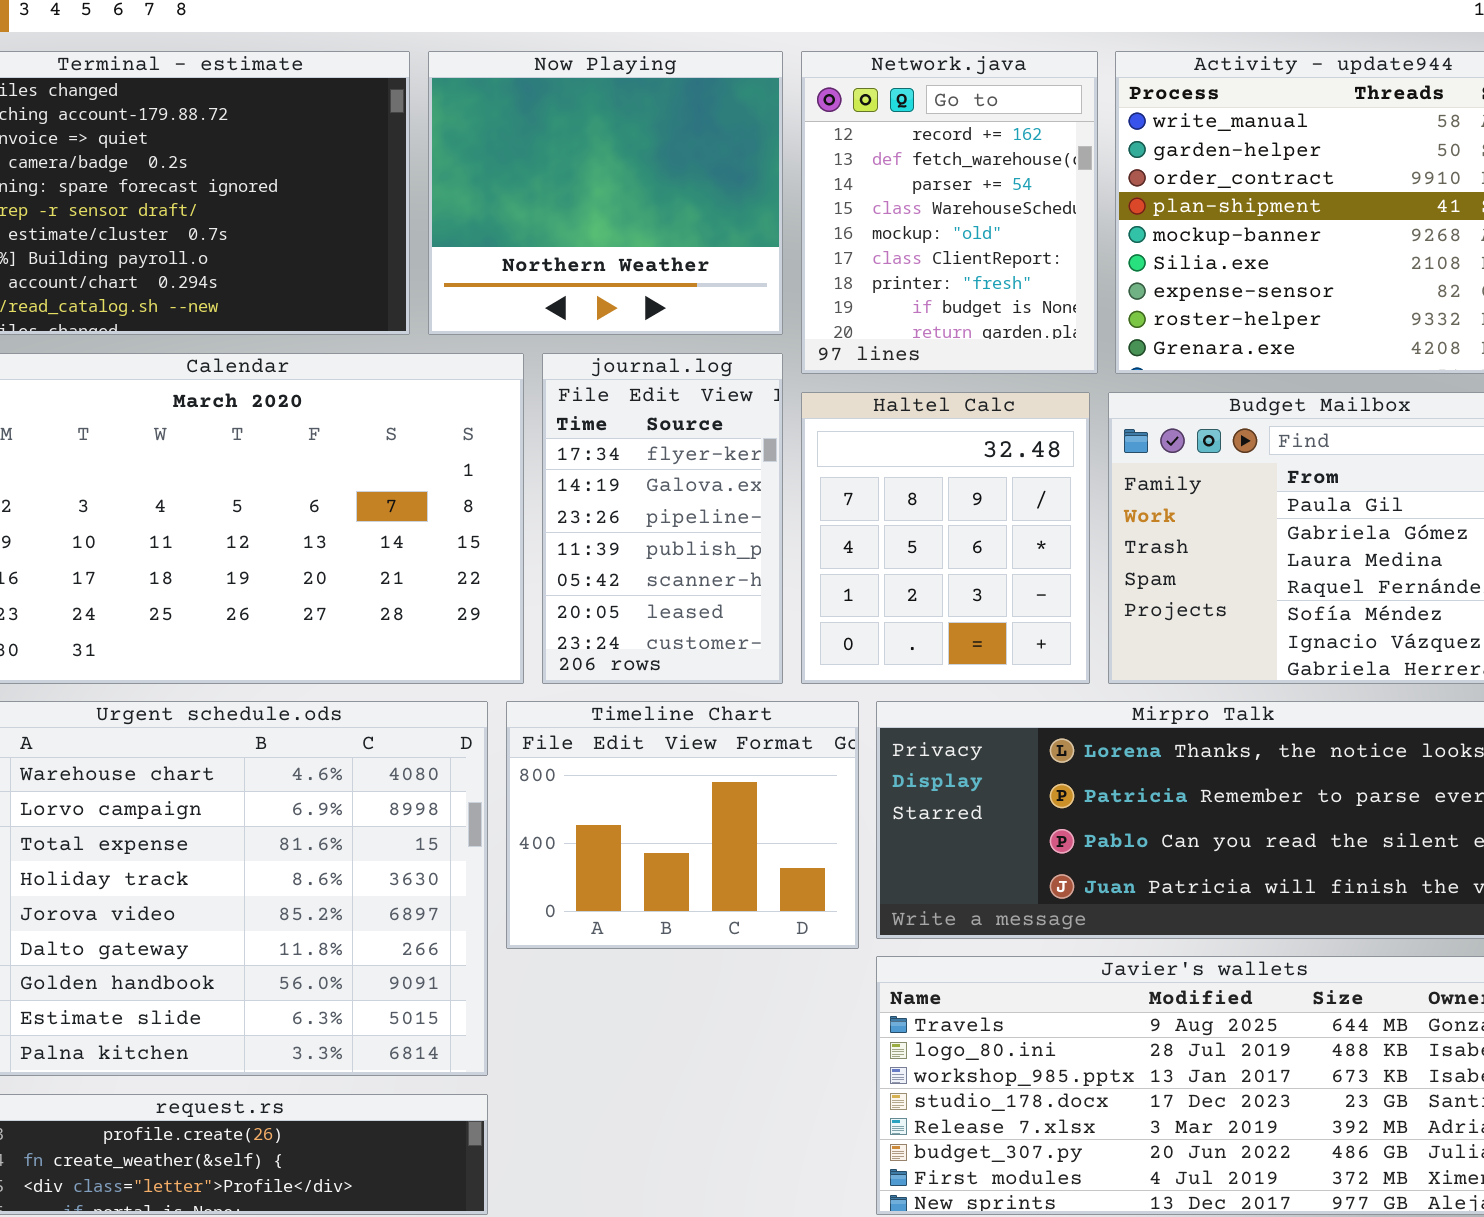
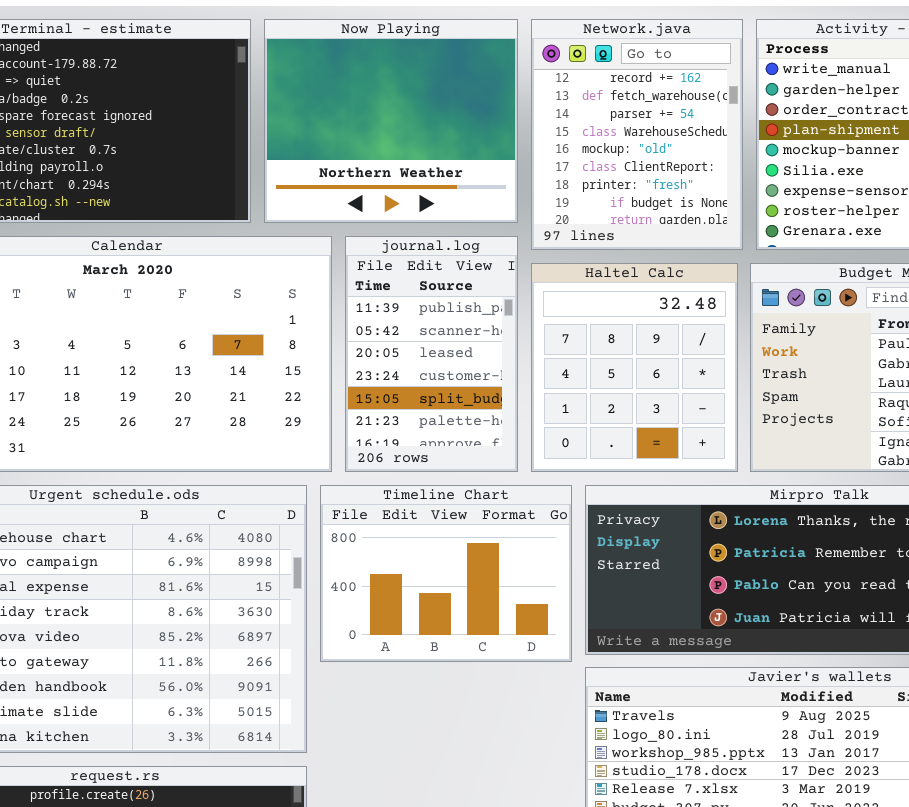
journal.log: [542,353,783,684] -> [345,236,518,472], scrolled down 3 rows

